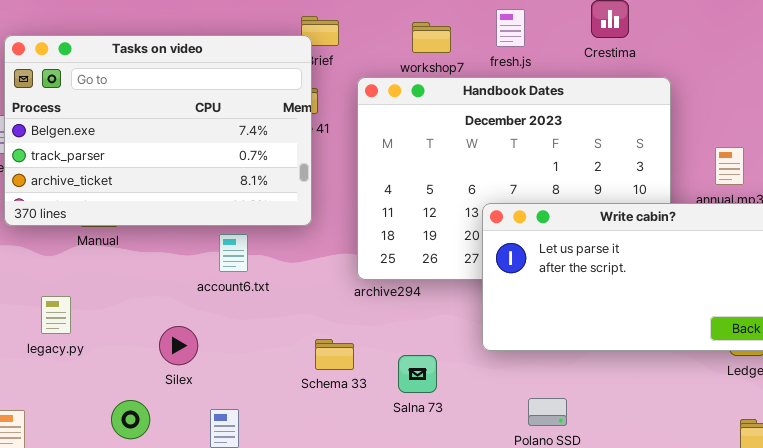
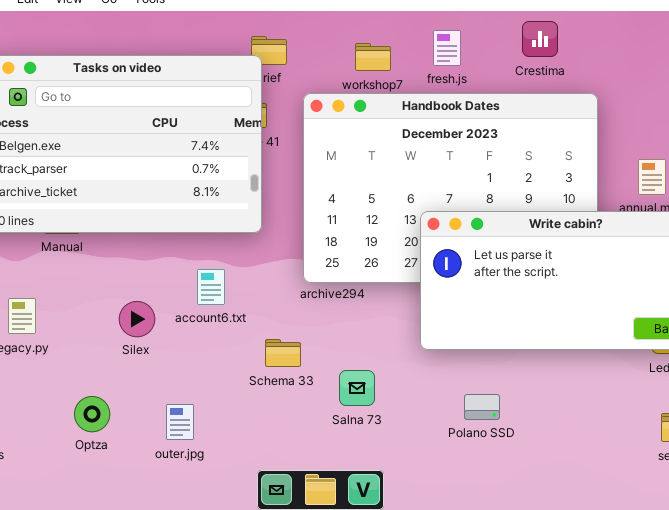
account6.txt: [219,234,248,272] -> [197,269,225,305], moved
Silex: [159,326,198,365] -> [119,301,155,337], moved
Salna 73: [398,355,437,393] -> [339,370,375,406], moved

